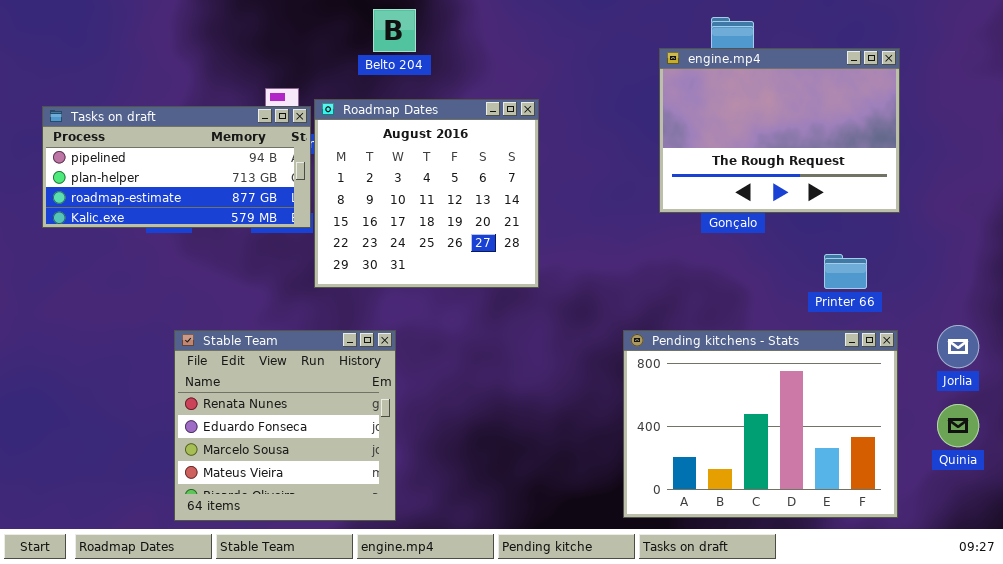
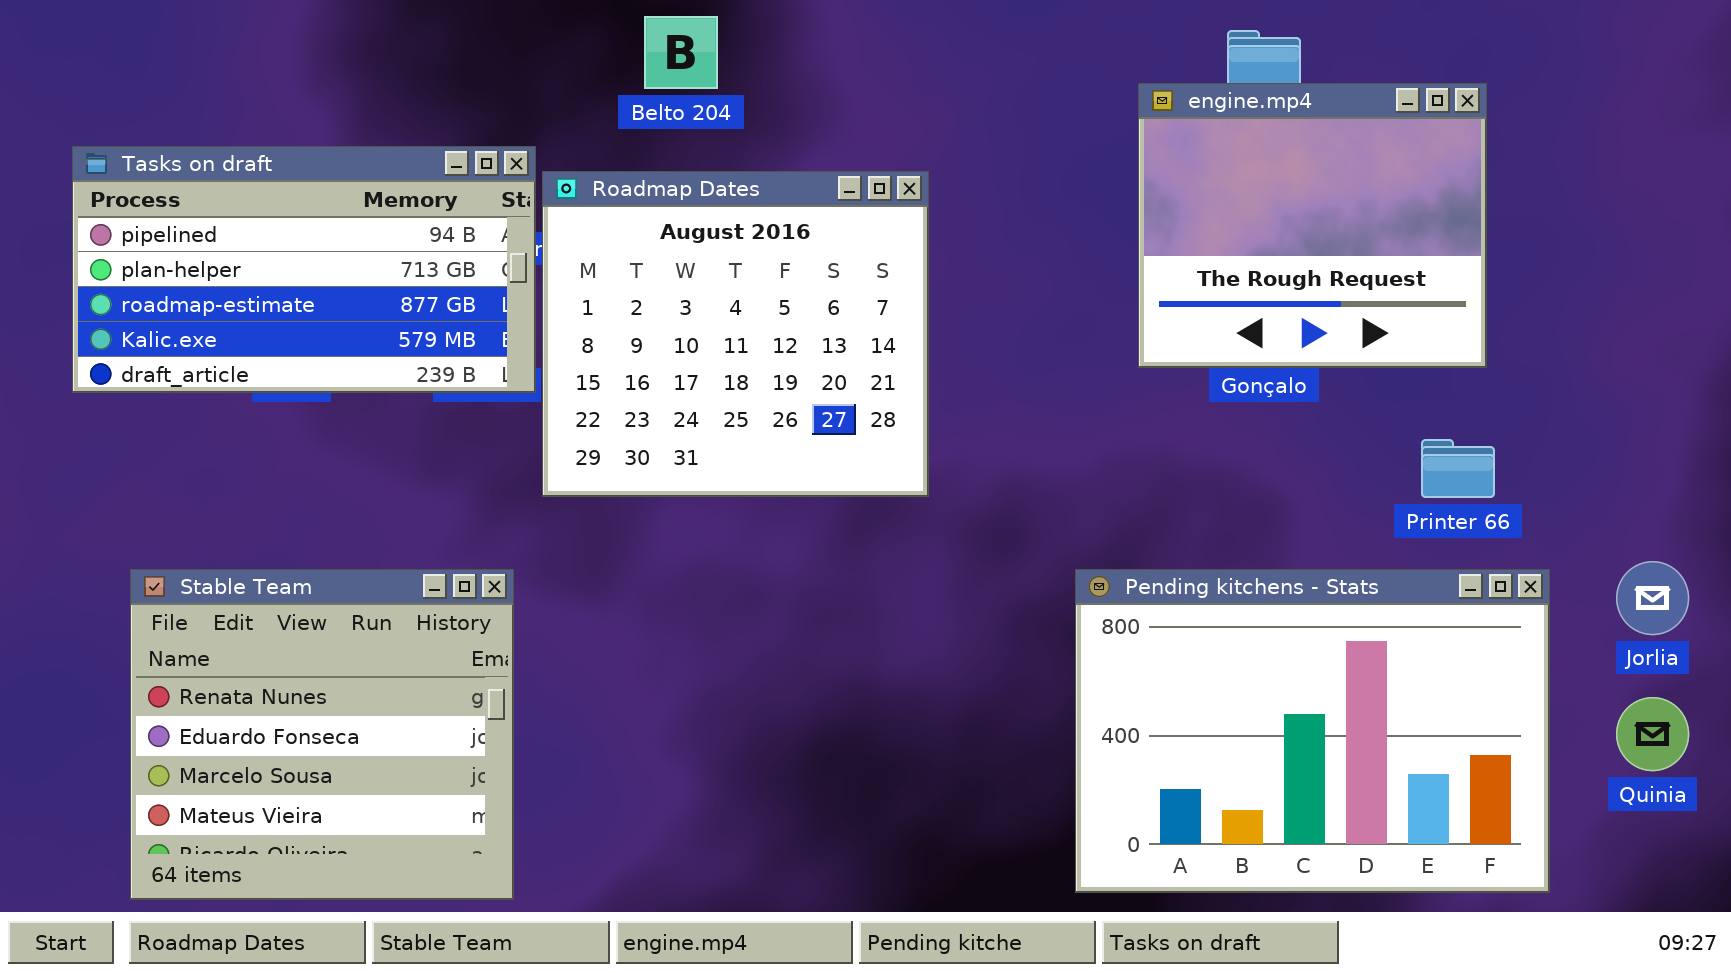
engine.mp4: [659,48,900,213] -> [1138,83,1487,368], resized
Tasks on draft: [42,106,311,228] -> [72,146,536,393], resized
Stable Team: [174,330,396,521] -> [130,569,514,900], moved

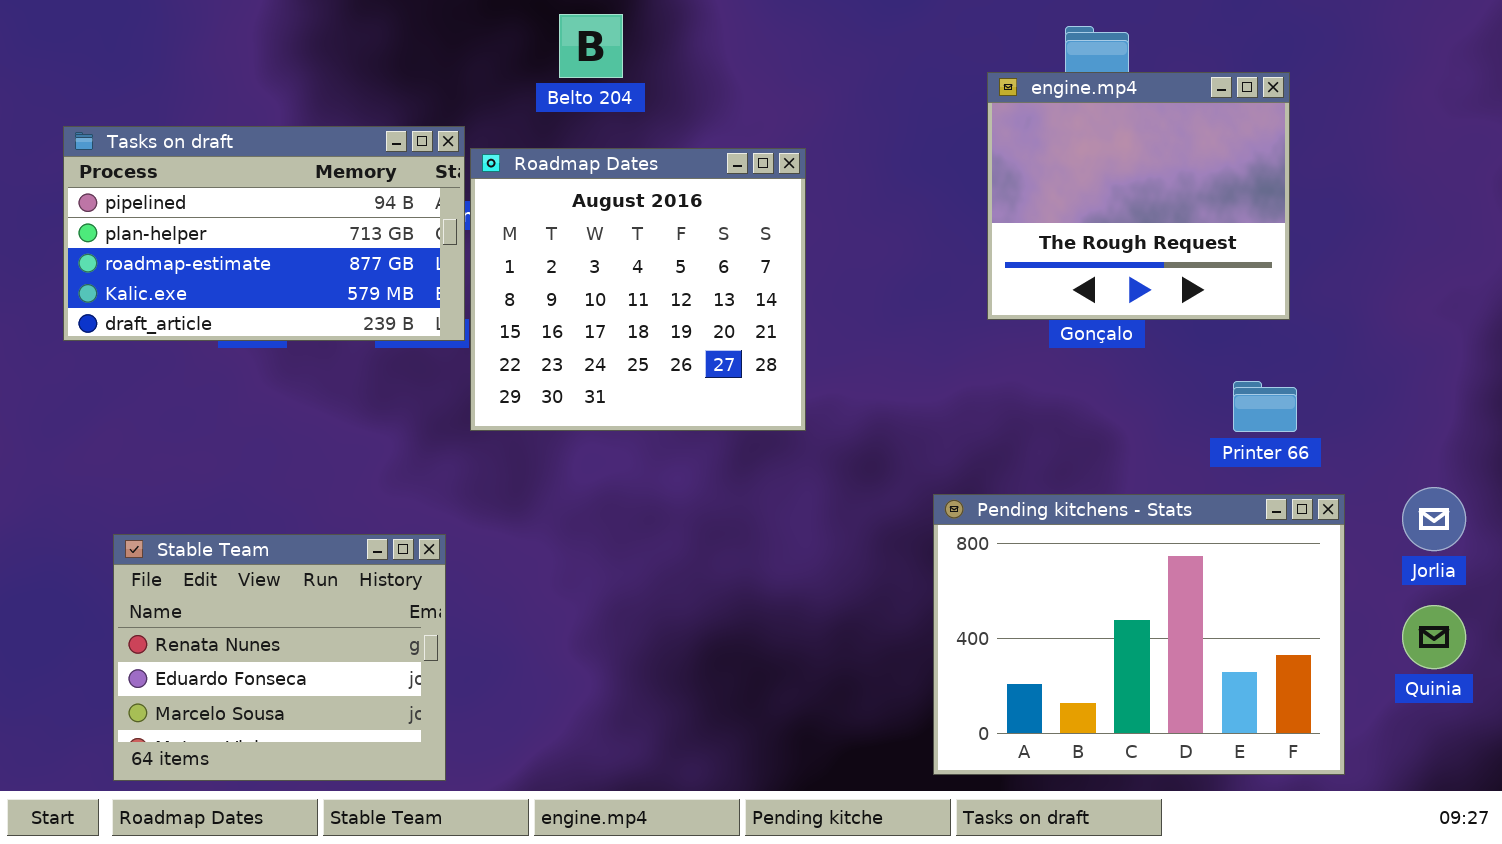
Stable Team: [130,569,514,900] -> [113,534,446,781], resized

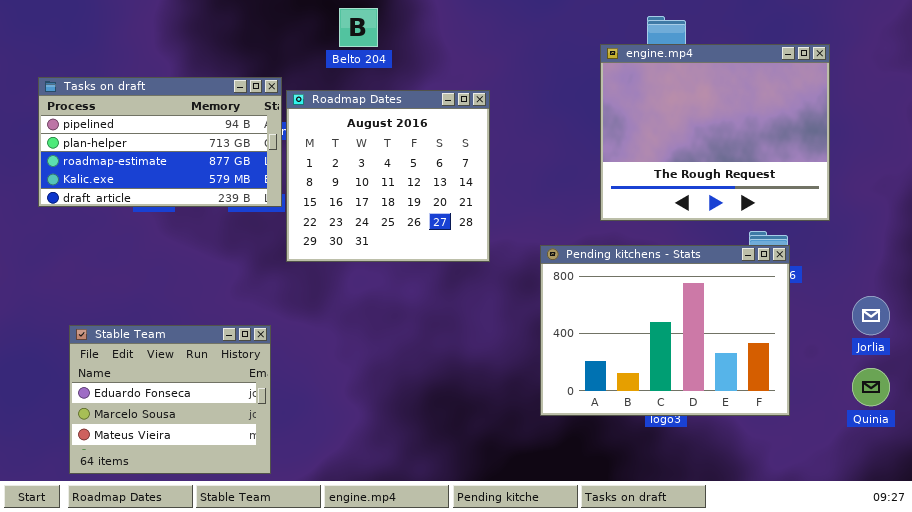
engine.mp4: [987,72,1290,320] -> [600,44,830,221], resized
Pending kitchens - Stats: [933,494,1345,775] -> [540,245,790,416], moved
Stable Team: [113,534,446,781] -> [69,325,271,474], scrolled down 1 row

